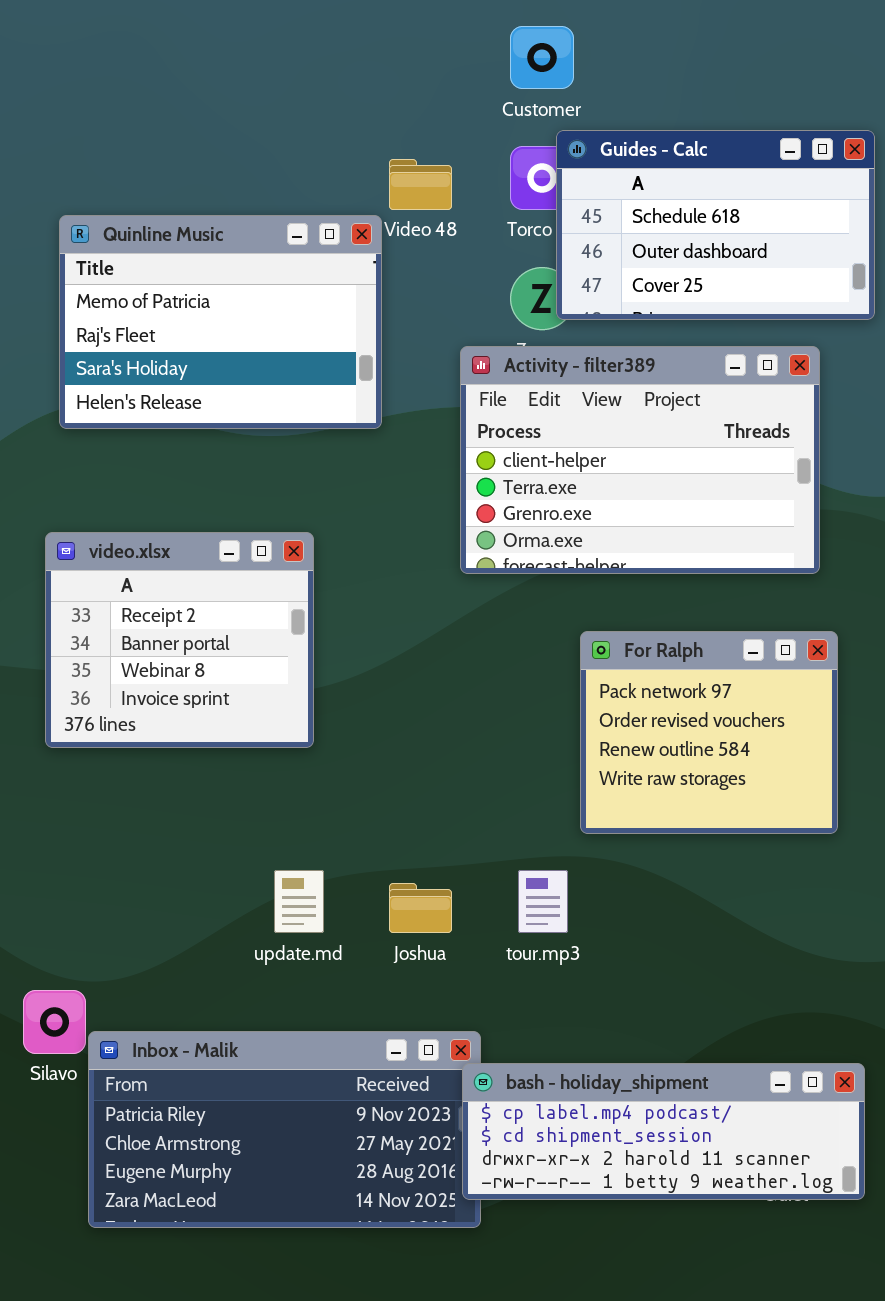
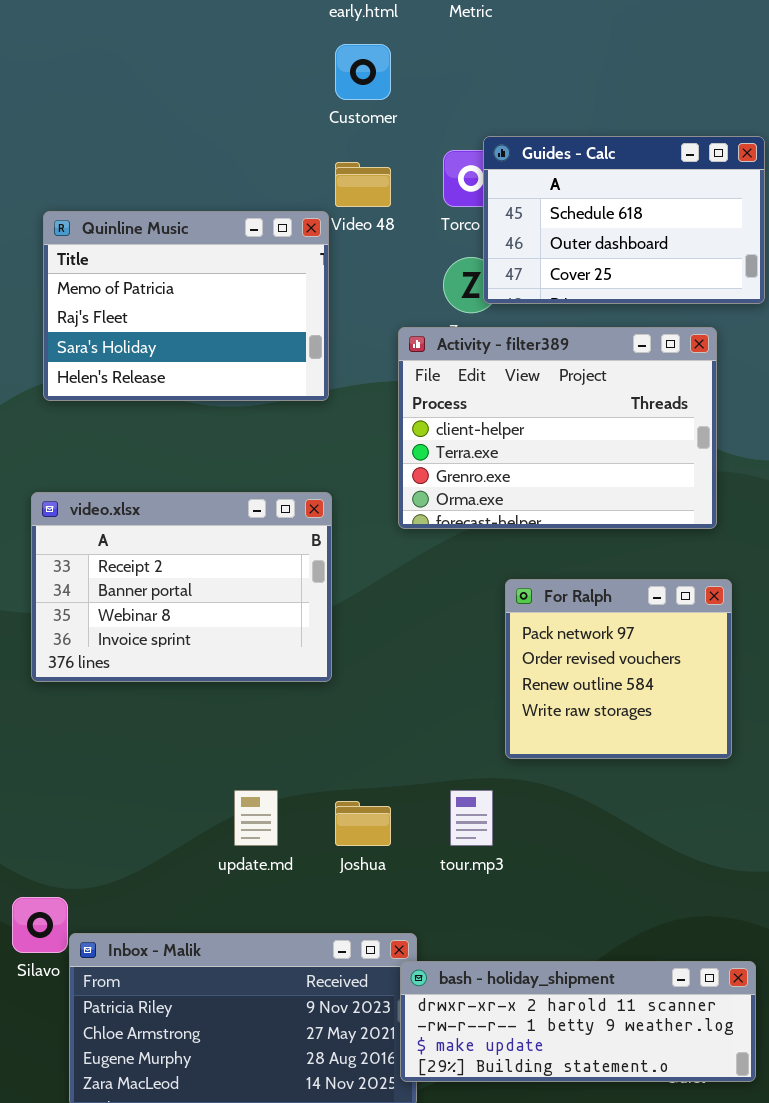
Customer: [510,26,574,89] -> [335,44,391,100], moved
video.xlsx: [45,532,314,748] -> [31,492,332,682], resized
bash - holiday_shipment: [462,1063,865,1200] -> [400,961,756,1082], scrolled down 2 rows

